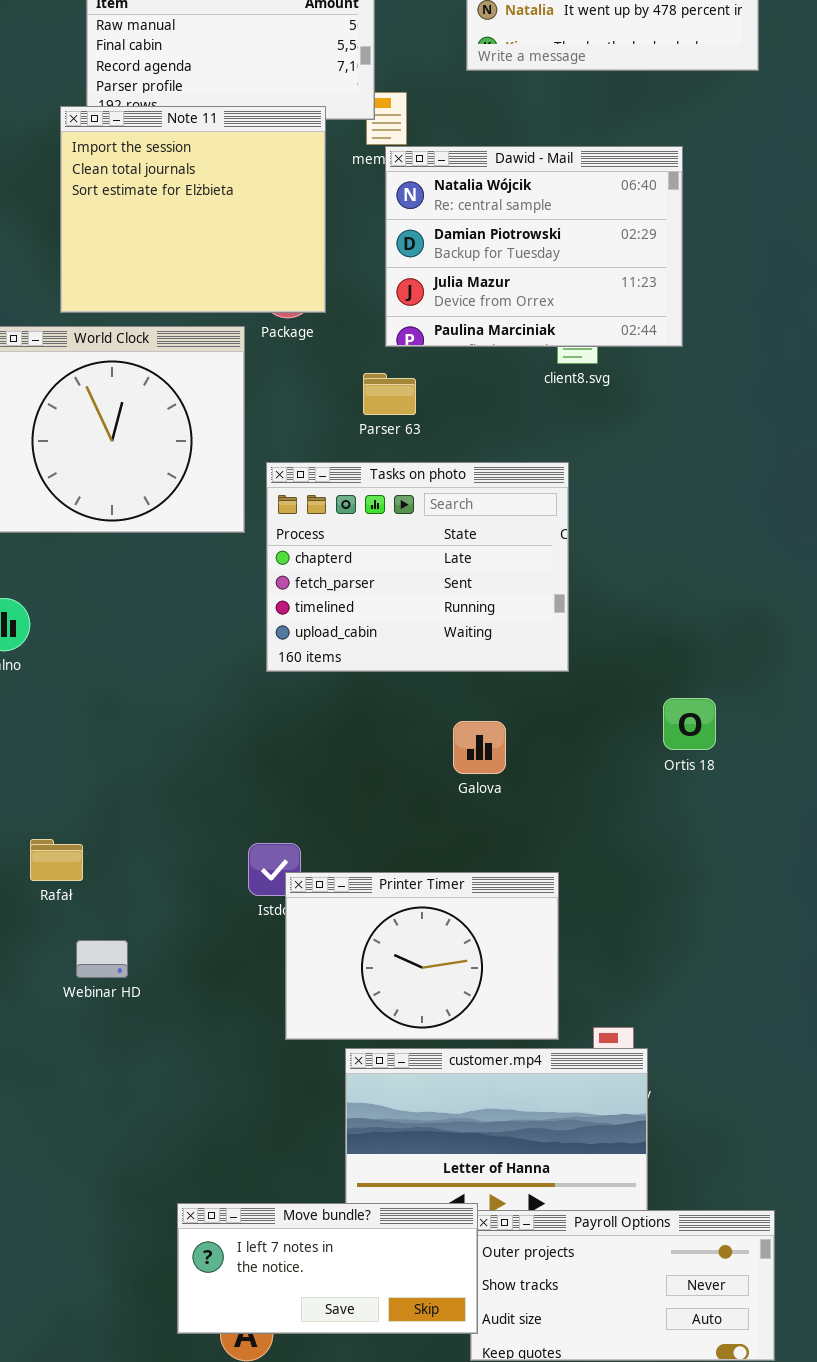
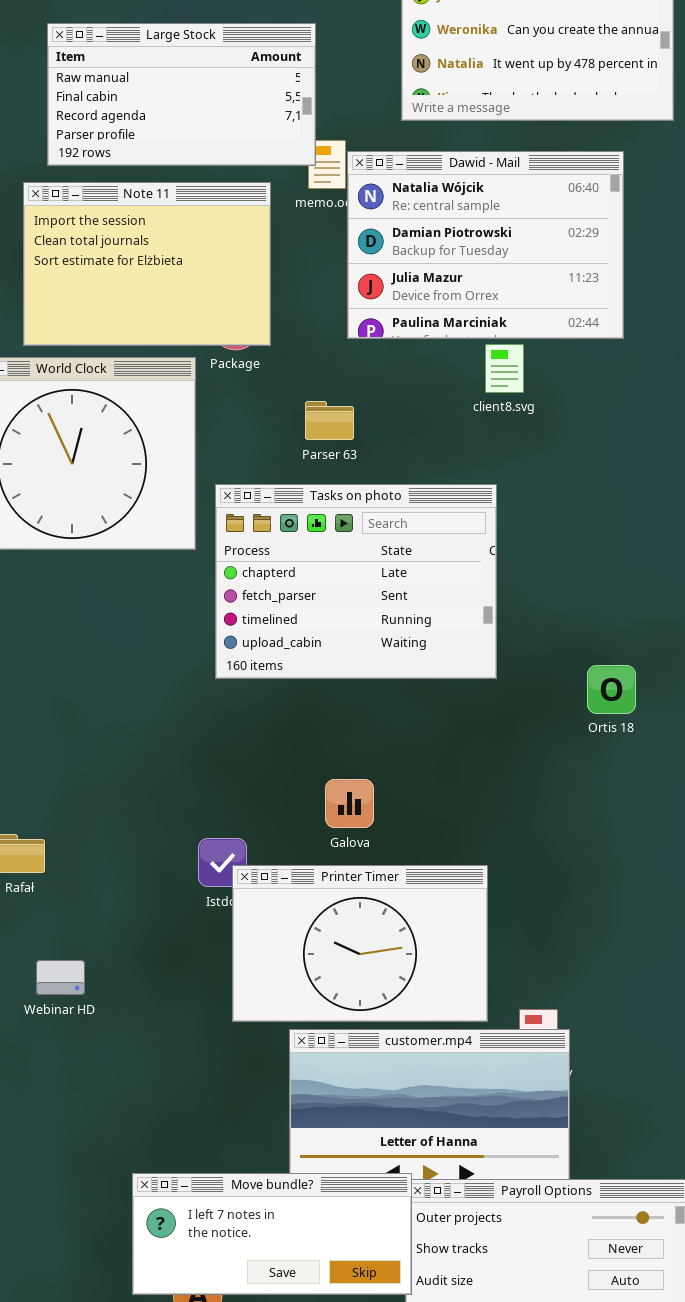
Note 11: [60,106,326,313] -> [23,182,271,346], resized
Dawid - Mail: [385,146,683,347] -> [347,151,624,339], moved
Ortis 18: [663,698,716,750] -> [587,665,636,714], moved
Galova: [453,721,506,774] -> [325,779,374,828], moved
Webinar HD: [76,940,128,978] -> [36,960,85,995], moved

